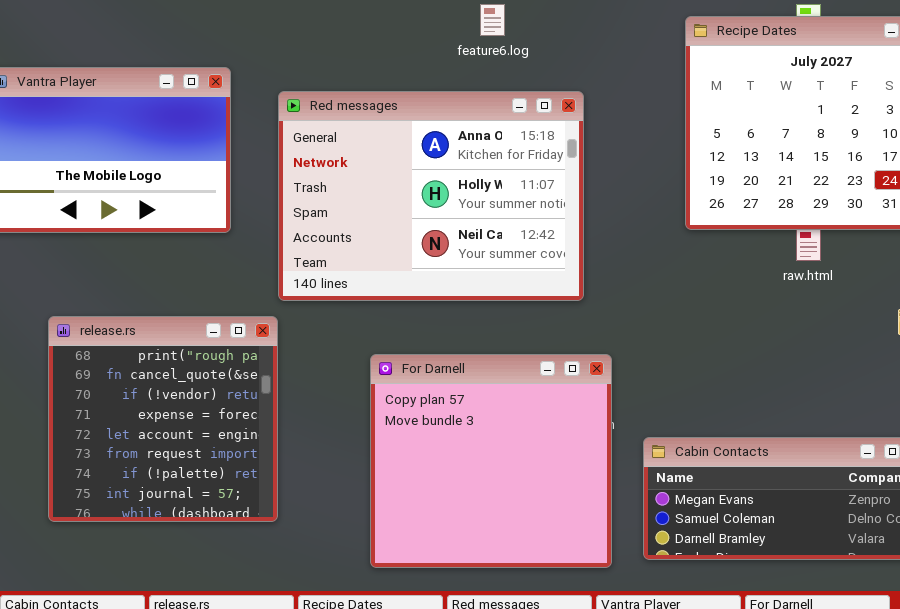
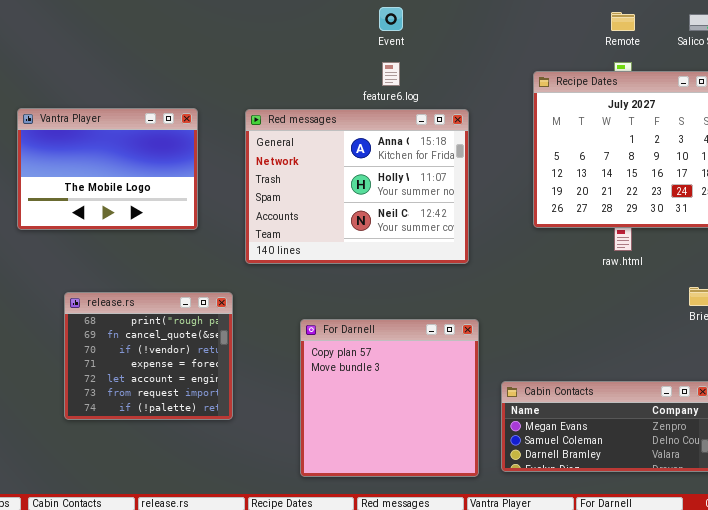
Red messages: [278,91,584,301] -> [245,109,469,264], moved
release.rs: [48,316,278,522] -> [64,292,233,420], resized

